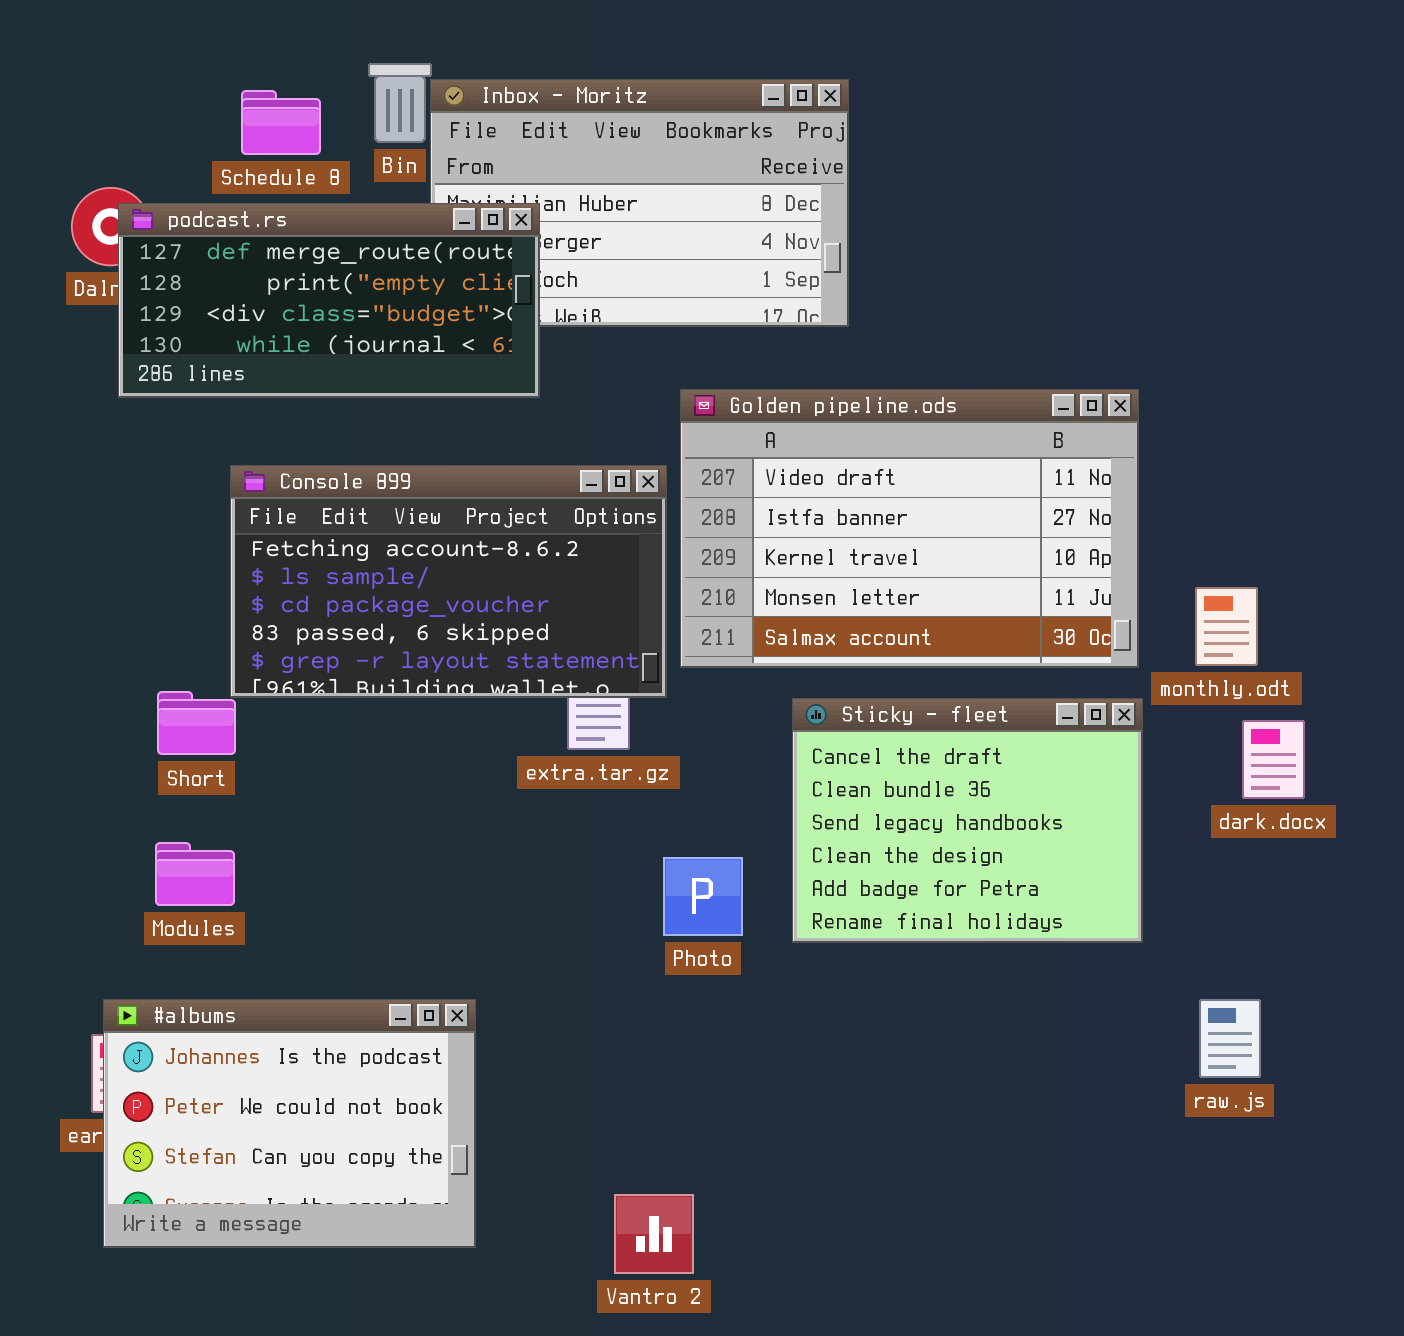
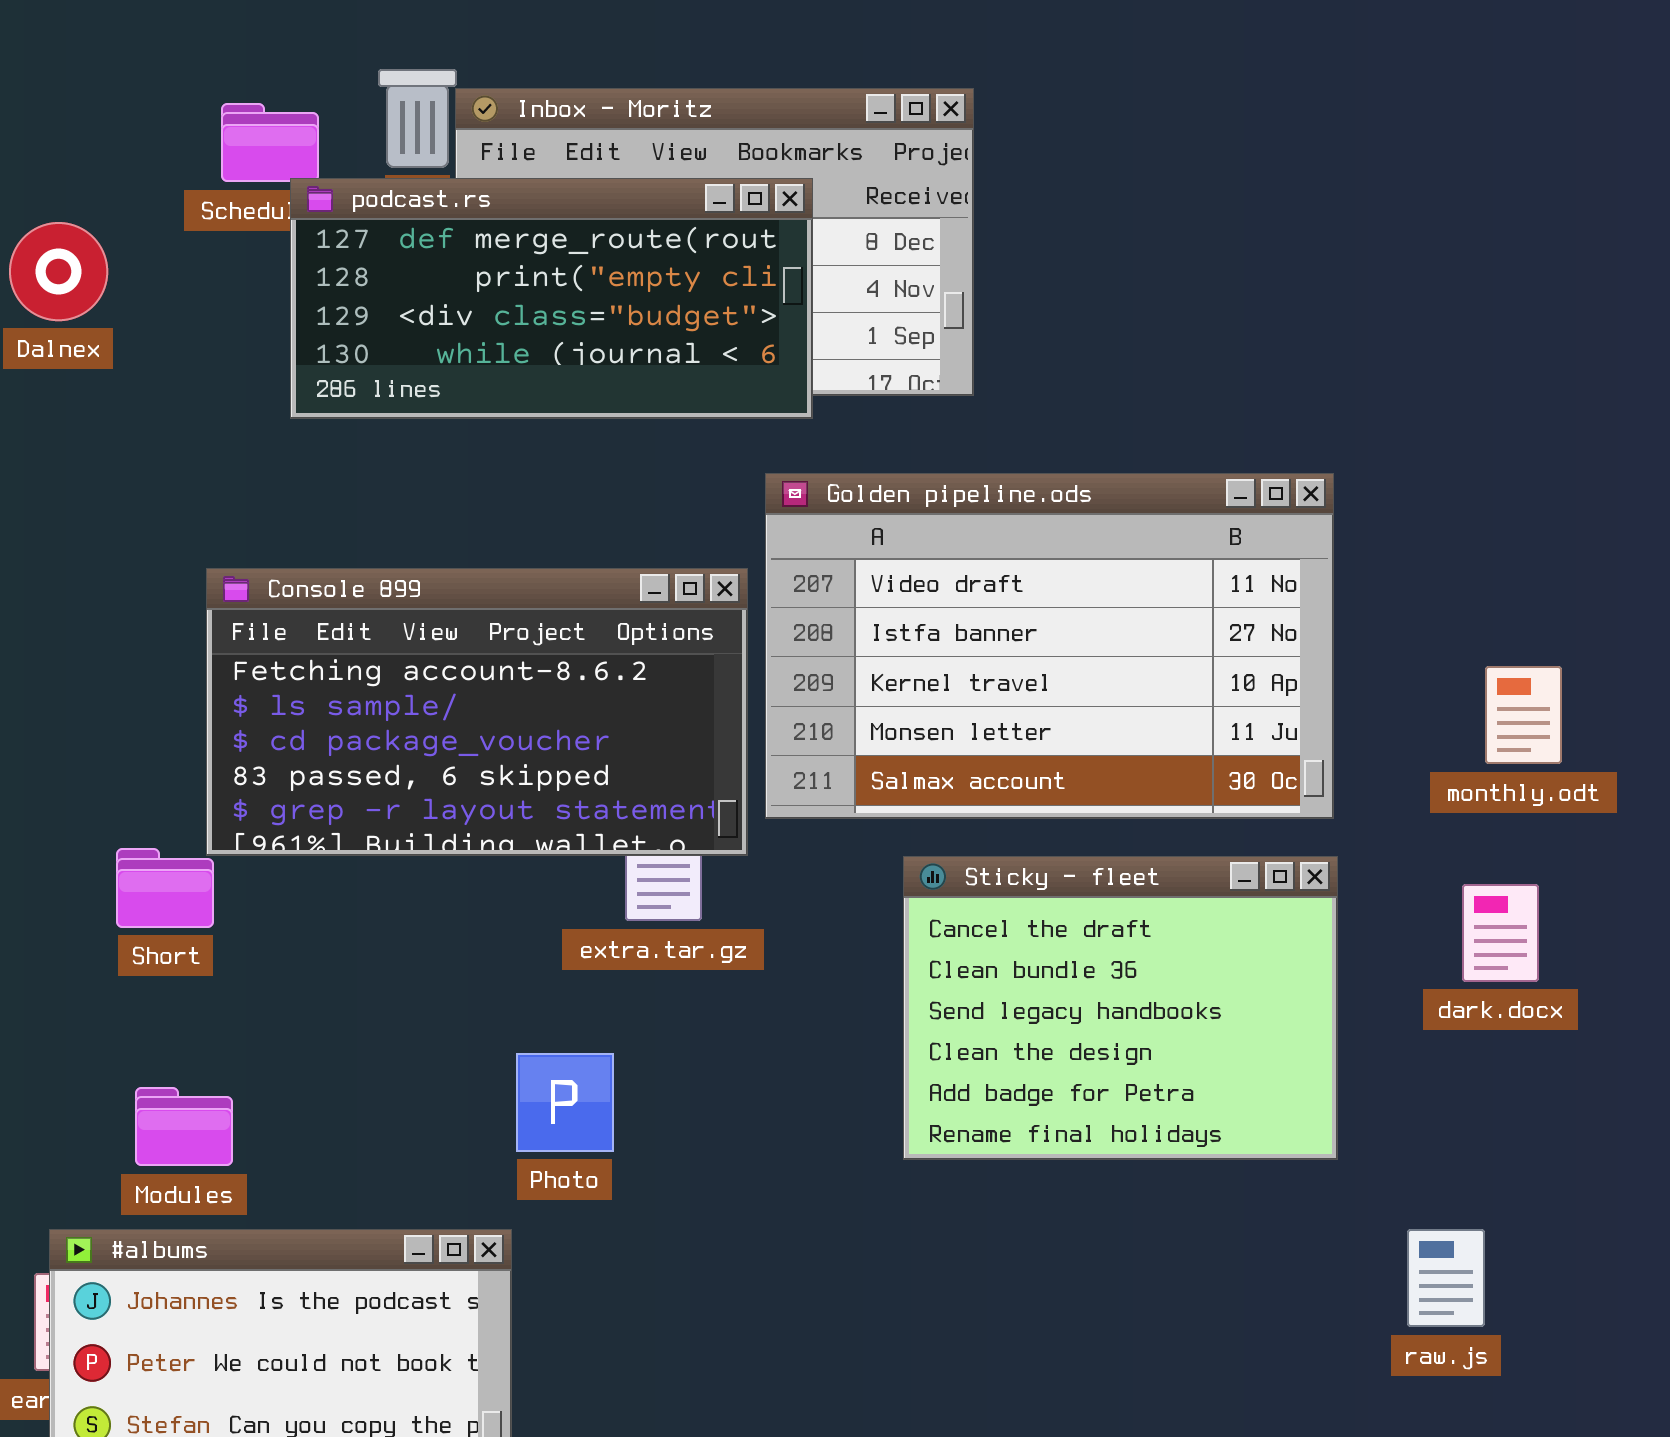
podcast.rs: [118,203,540,398] -> [290,178,813,419], moved
monthly.odt: [1195,587,1258,666] -> [1485,666,1562,764], moved
Modules: [155,842,235,906] -> [135,1087,233,1166], moved
Photo: [663,857,743,936] -> [516,1053,614,1152], moved

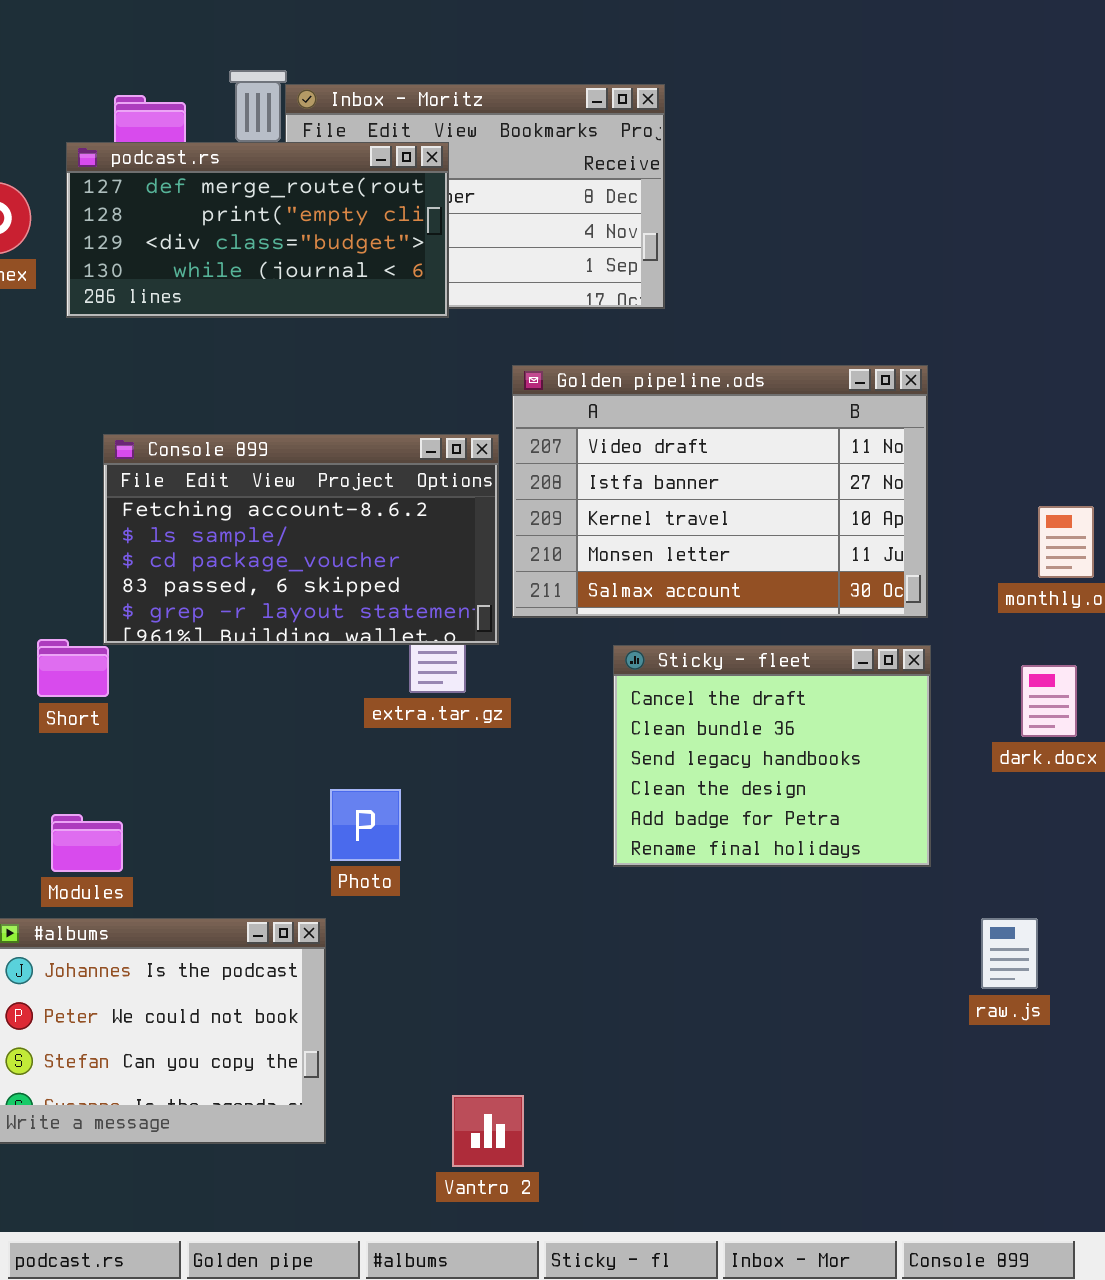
podcast.rs: [290,178,813,419] -> [66,142,449,318], moved

